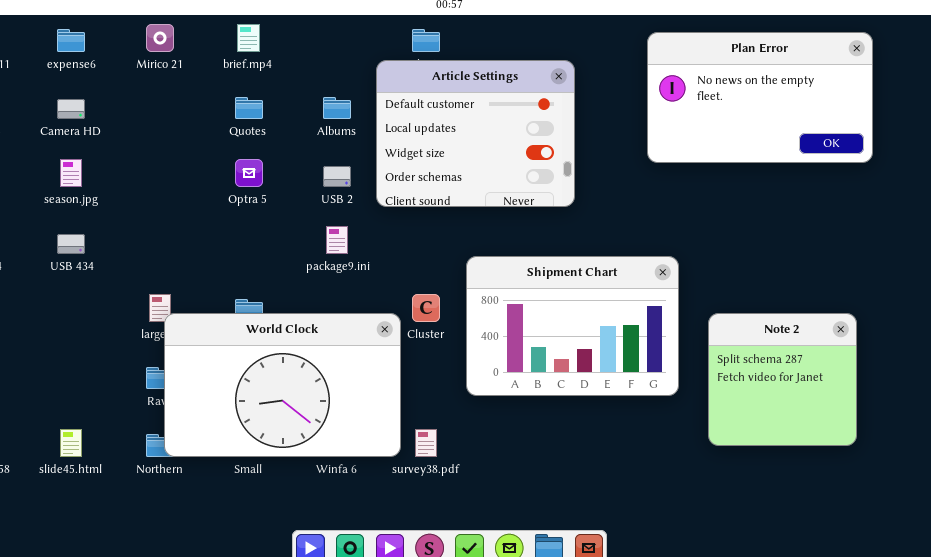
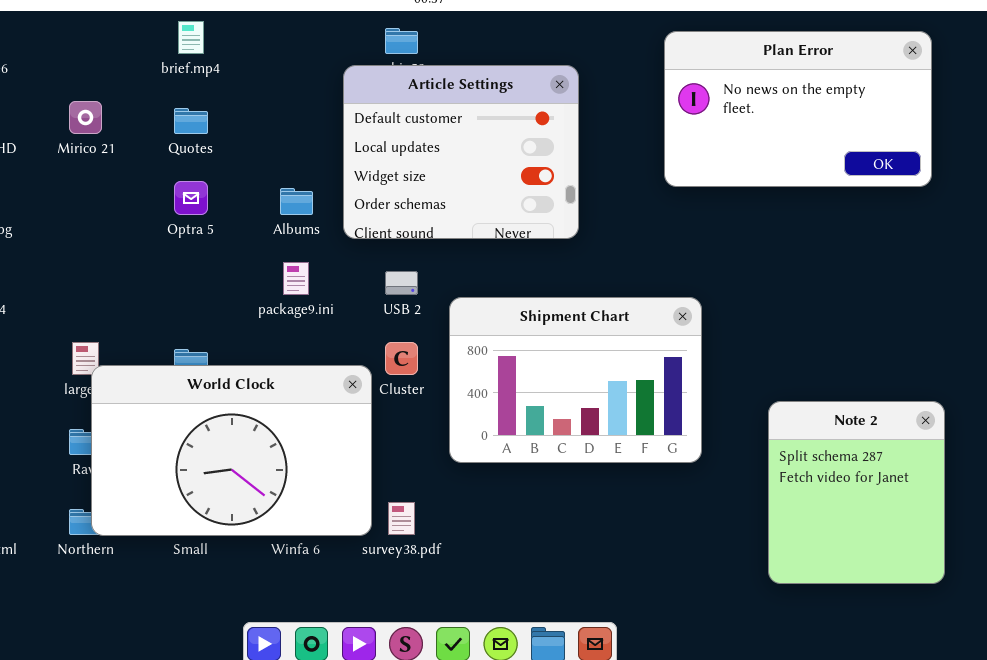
Mirico 21: [146,24,174,52] -> [69,101,102,134], moved
Albums: [323,97,351,119] -> [280,188,313,215], moved
USB 2: [323,166,351,187] -> [385,271,418,295], moved
Note 2: [708,313,857,446] -> [768,401,945,584], moved, resized

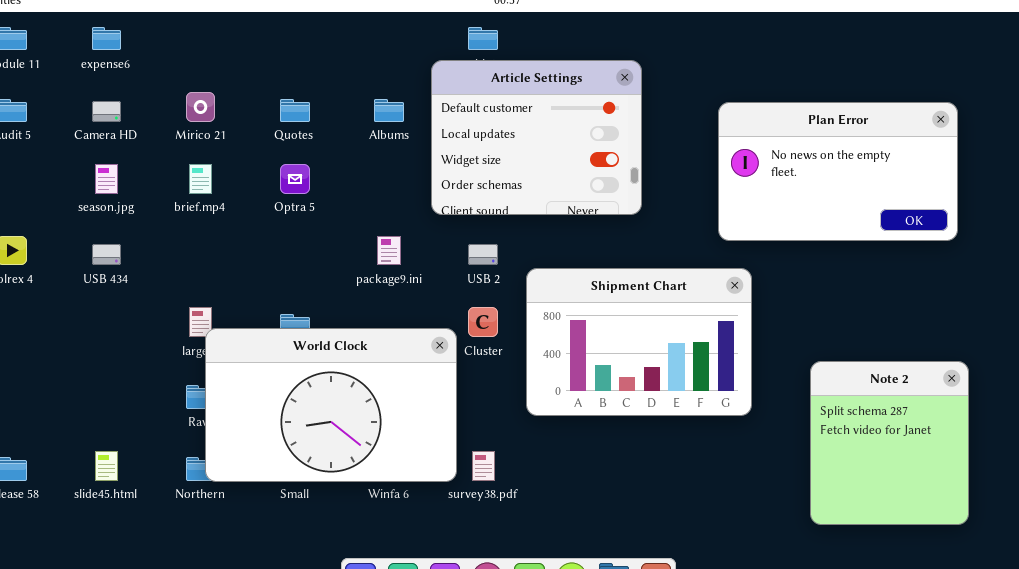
brief.mp4: [178,21,204,54] -> [189,164,212,194], moved
Plan Error: [664,31,932,187] -> [718,102,958,241], moved
Albums: [280,188,313,215] -> [374,99,404,122], moved

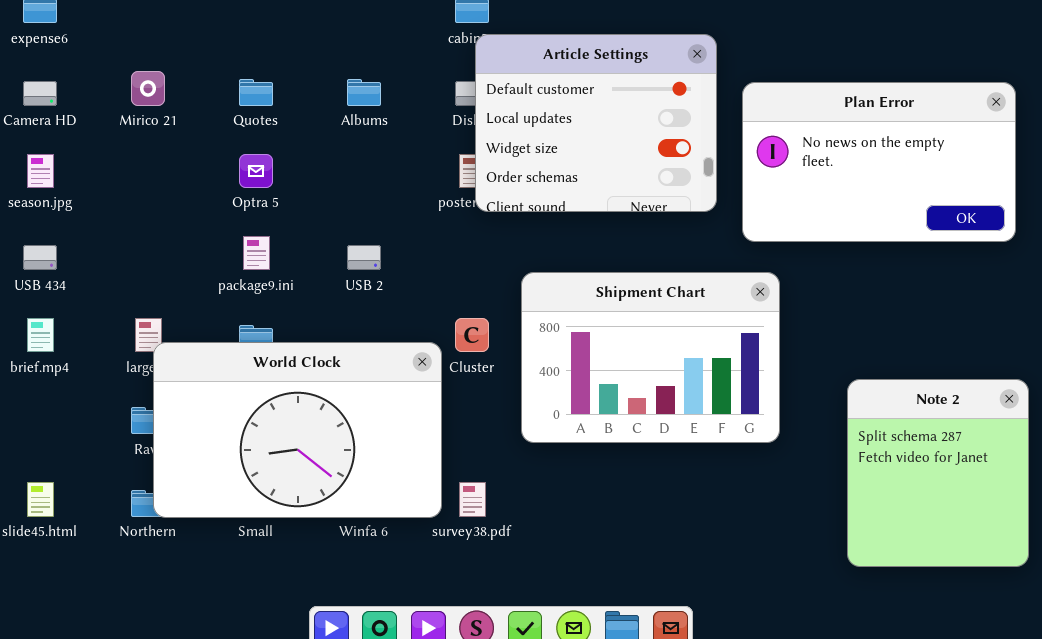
Article Settings: [431,60,642,215] -> [475,34,717,212], moved
brief.mp4: [189,164,212,194] -> [27,318,54,352], moved
package9.ini: [377,236,401,265] -> [243,236,270,270], moved
USB 2: [468,244,498,265] -> [347,245,381,270], moved

